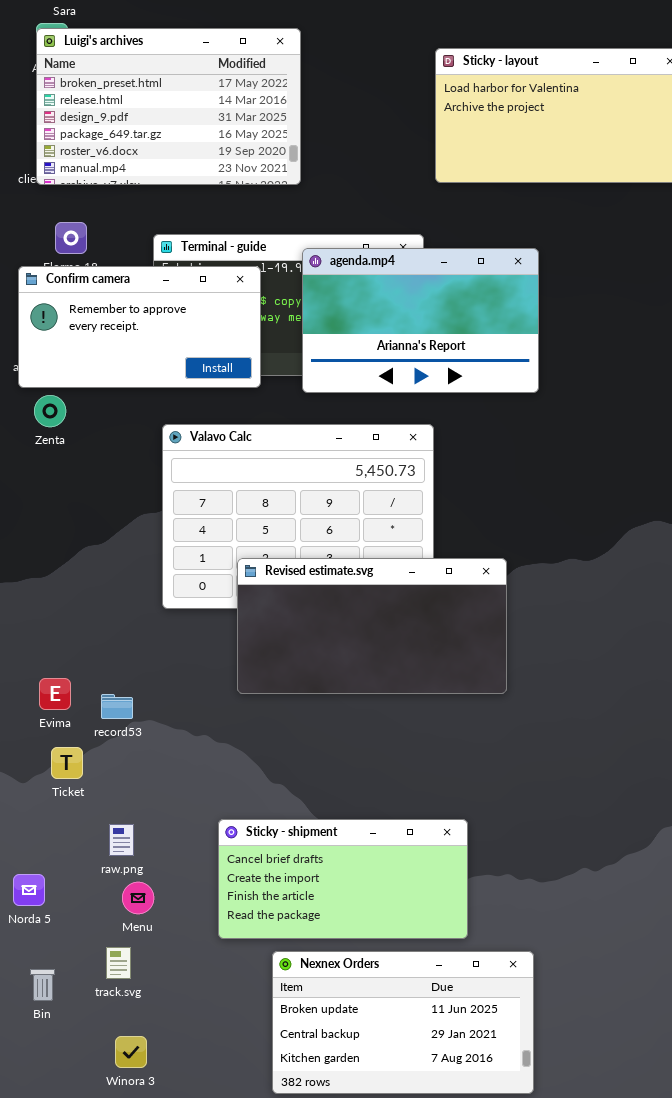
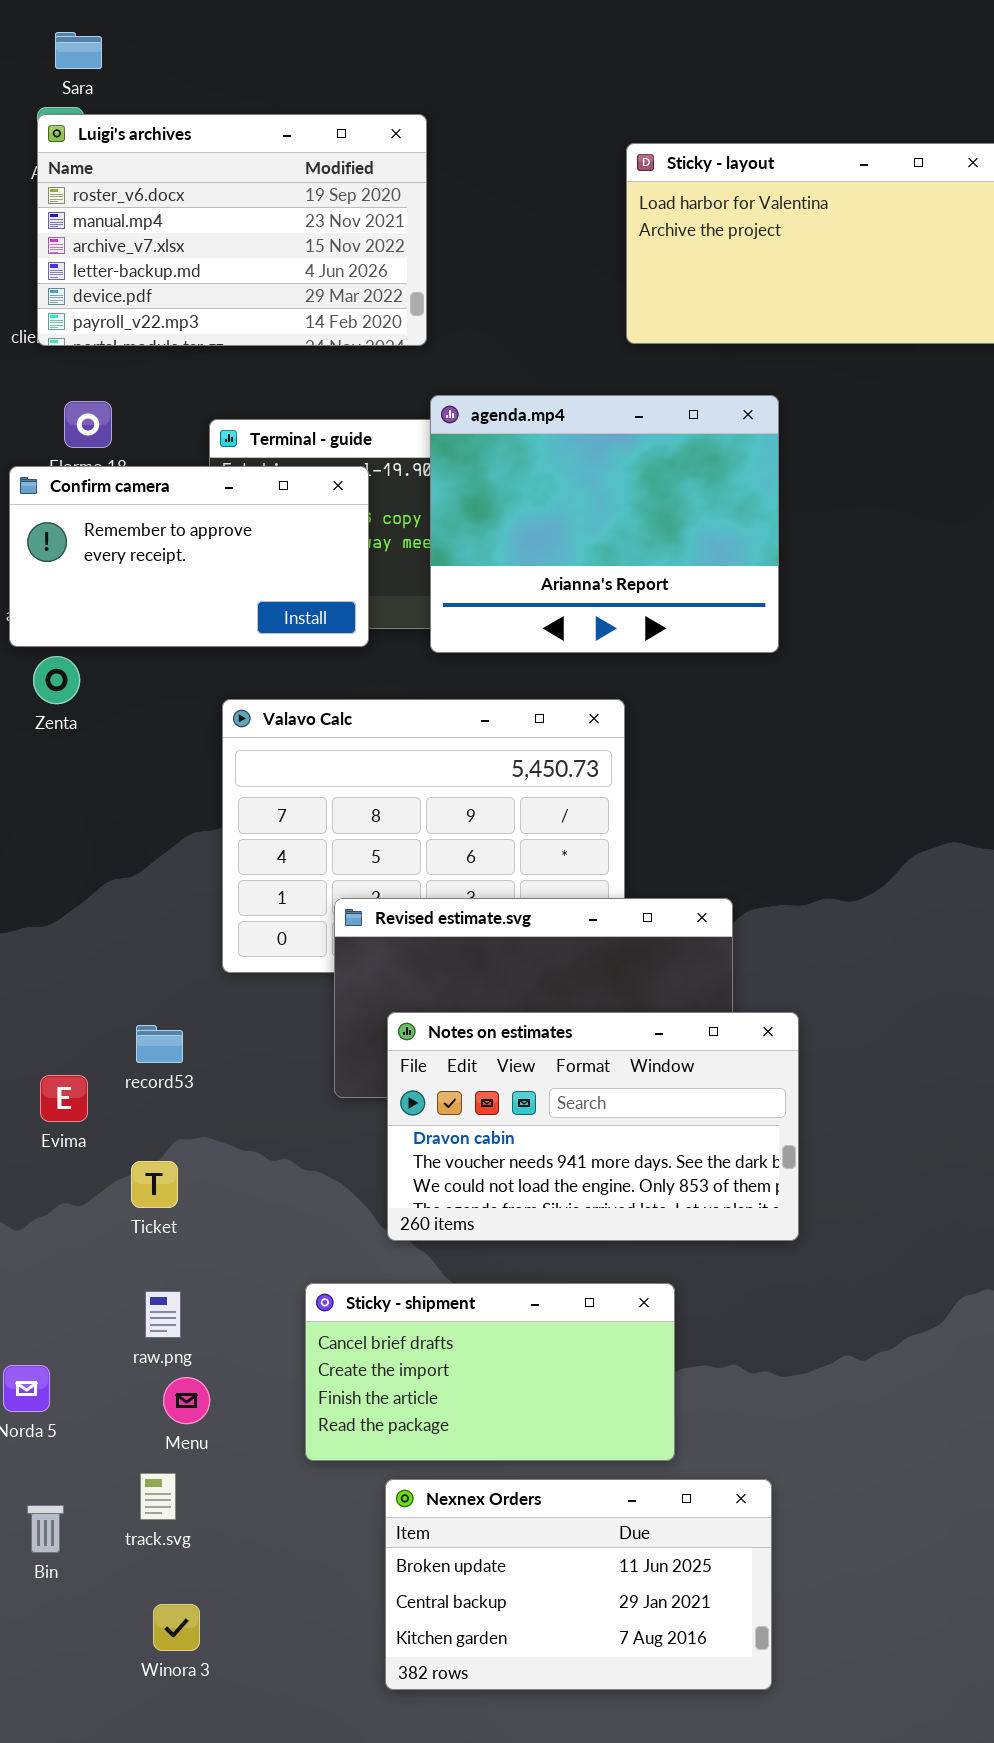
Luigi's archives: [36,28,301,185] -> [37,114,427,346], scrolled down 4 rows
agenda.mp4: [302,248,539,393] -> [430,395,779,653], resized
Notes on estimates: none -> [387,1012,799,1241], opened
record53: [101,694,133,719] -> [136,1025,183,1063], moved
Ticket: [51,747,83,779] -> [131,1161,178,1208], moved

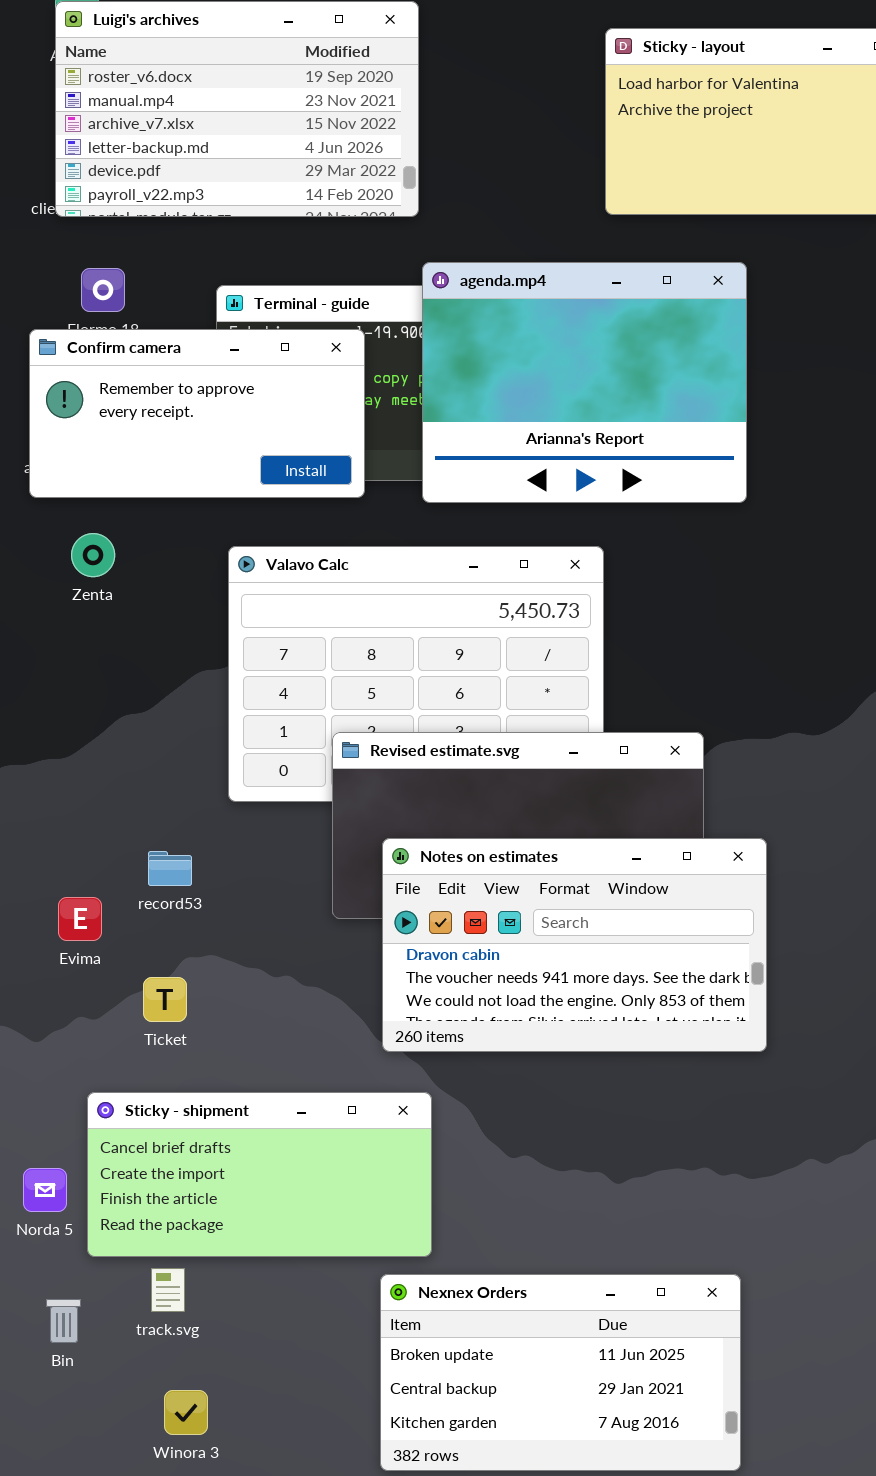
Zenta: [33,656,80,704] -> [71,533,115,577], moved
Sticky - shipment: [305,1283,675,1461] -> [87,1092,432,1257], moved

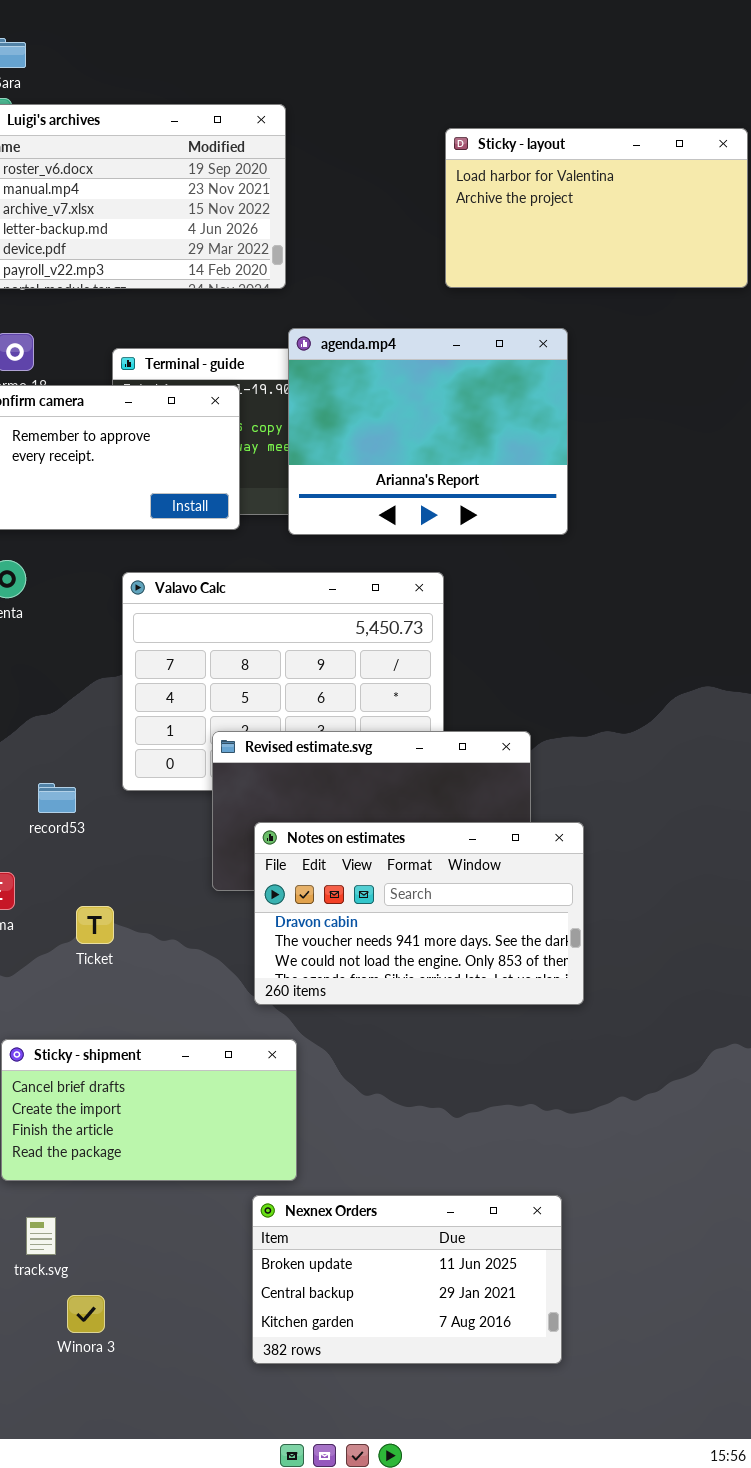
record53: [148,851,192,886] -> [38,783,76,813], moved
Ticket: [143,977,187,1022] -> [76,906,114,944], moved
track.svg: [151,1268,185,1312] -> [26,1217,56,1255], moved

